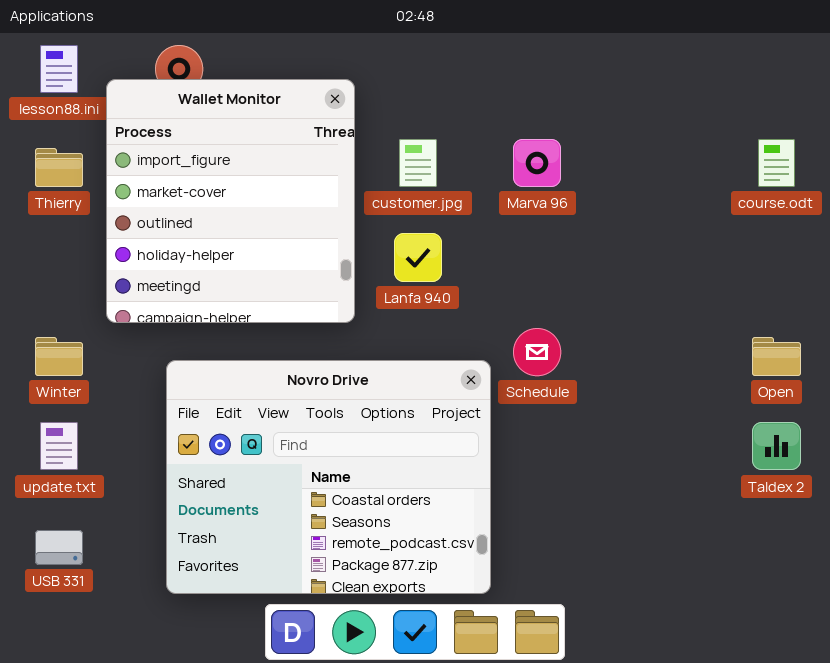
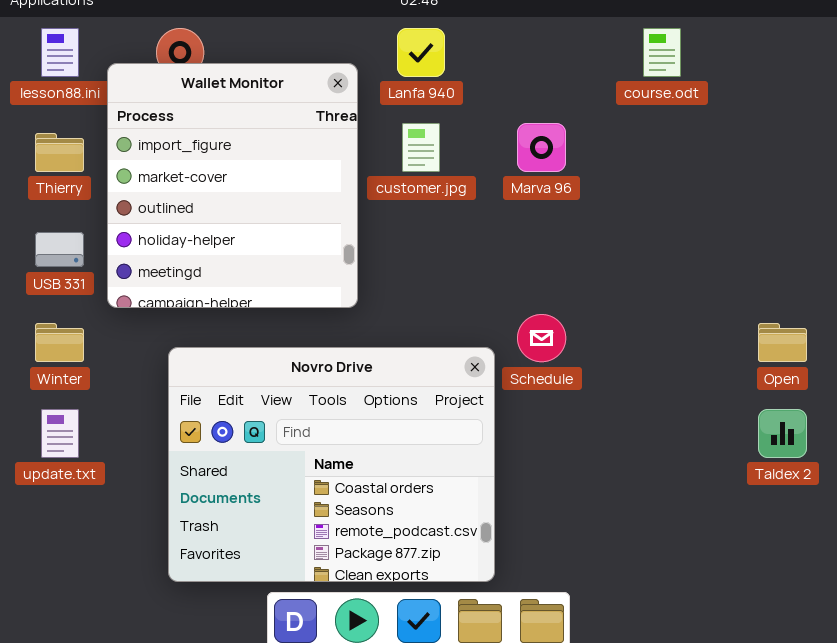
course.odt: [758,139,795,187] -> [643,28,681,77], moved
Lanfa 940: [394,233,442,282] -> [397,28,445,77], moved
USB 331: [35,530,83,565] -> [35,232,84,267], moved

